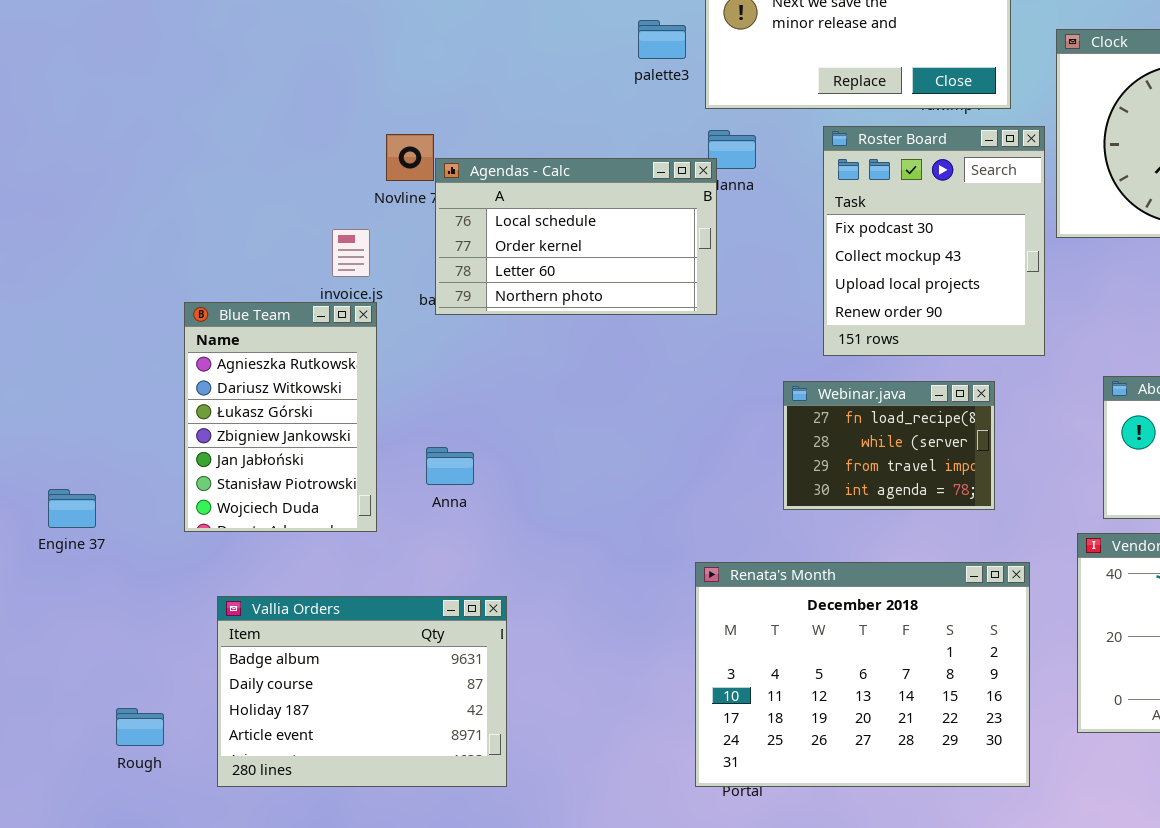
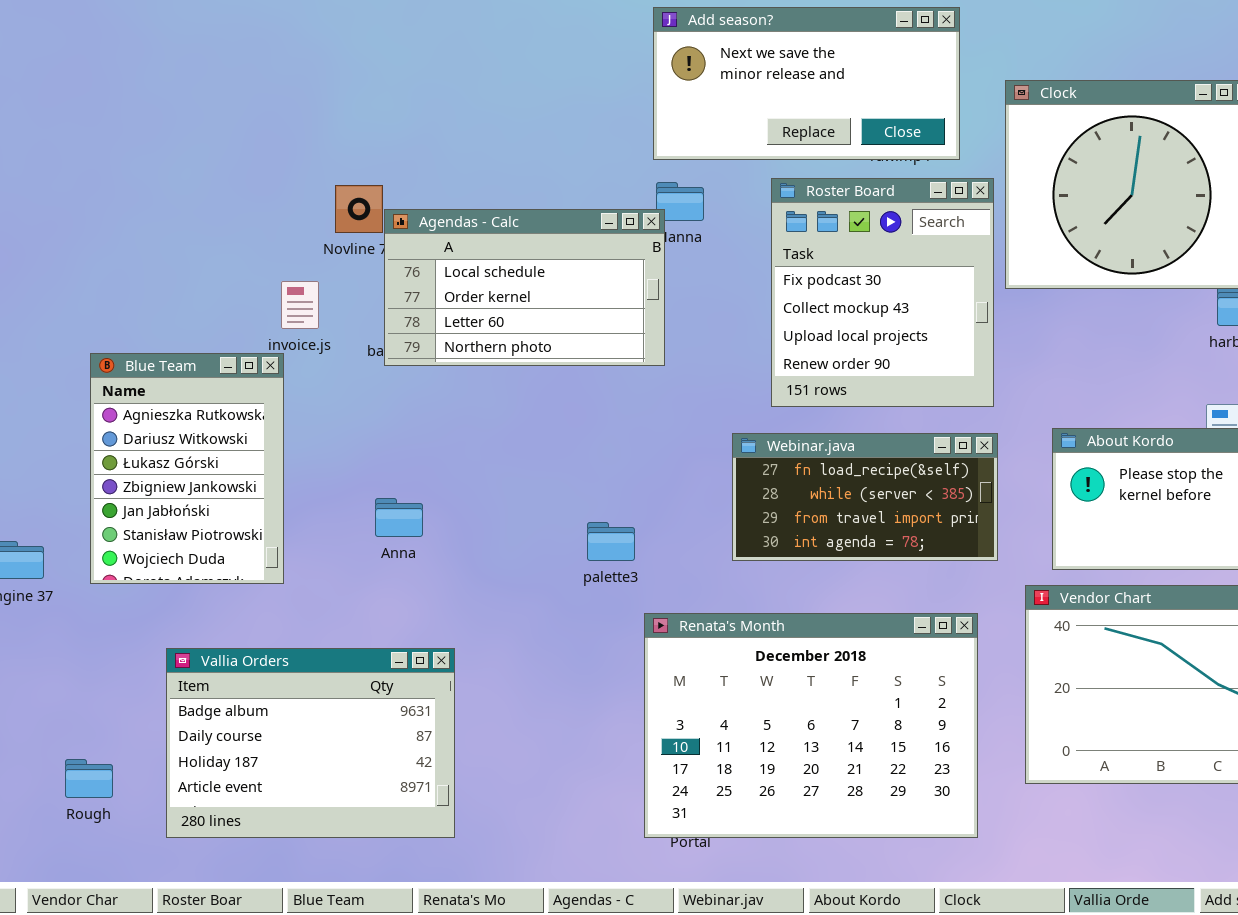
palette3: [638,20,686,59] -> [587,522,635,561], moved
Blue Team: [184,302,377,532] -> [90,353,284,584], moved
Webinar.java: [783,381,995,510] -> [732,433,998,561], resized

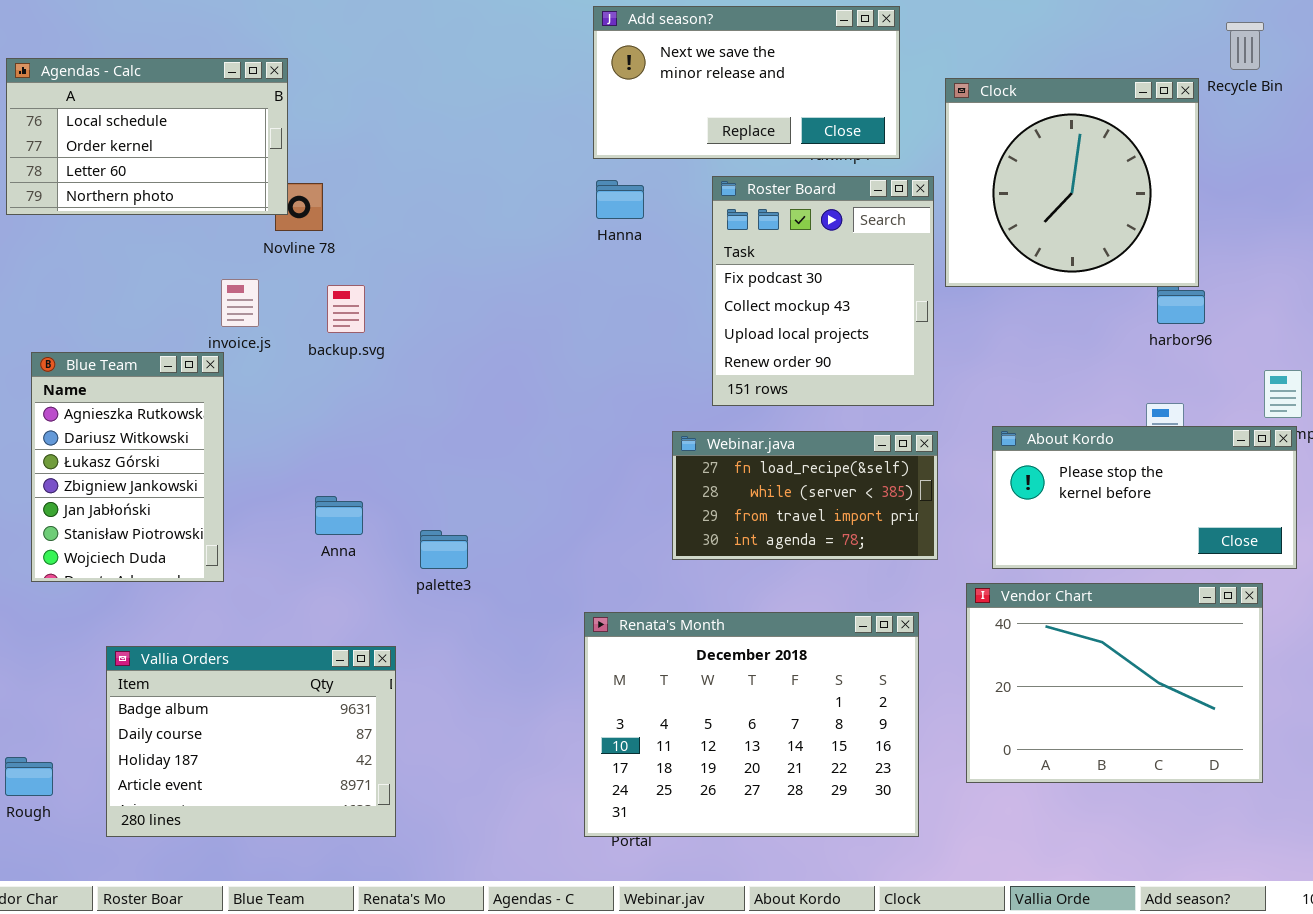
Agendas - Calc: [384,209,665,366] -> [6,58,288,215], moved
palette3: [587,522,635,561] -> [420,530,468,569], moved

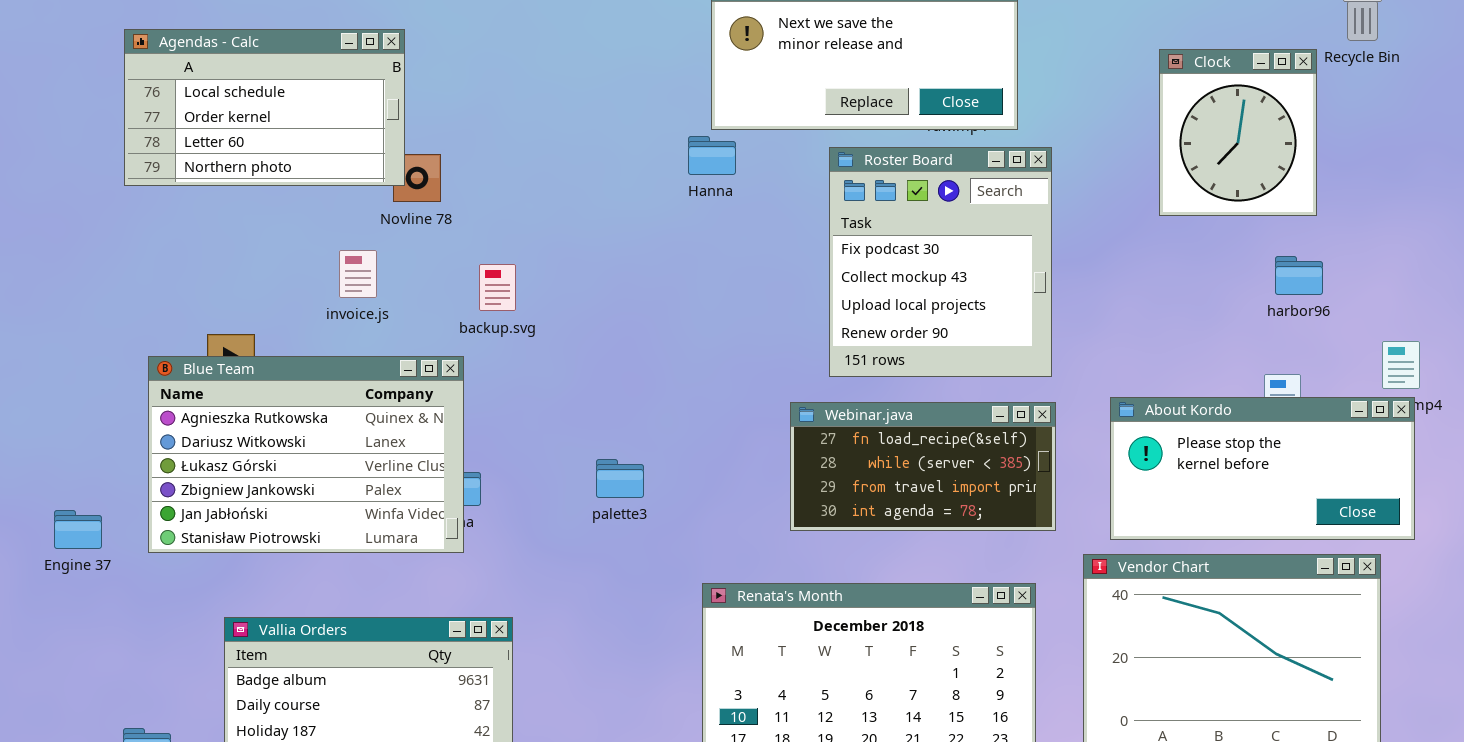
Clock: [945,78,1199,287] -> [1159,49,1317,216], resized
Hanna: [596,180,644,219] -> [688,136,736,175], moved
backup.svg: [327,285,365,333] -> [479,264,516,311], moved
Blue Team: [31,352,224,582] -> [148,356,464,553], resized
palette3: [420,530,468,569] -> [596,459,644,498], moved

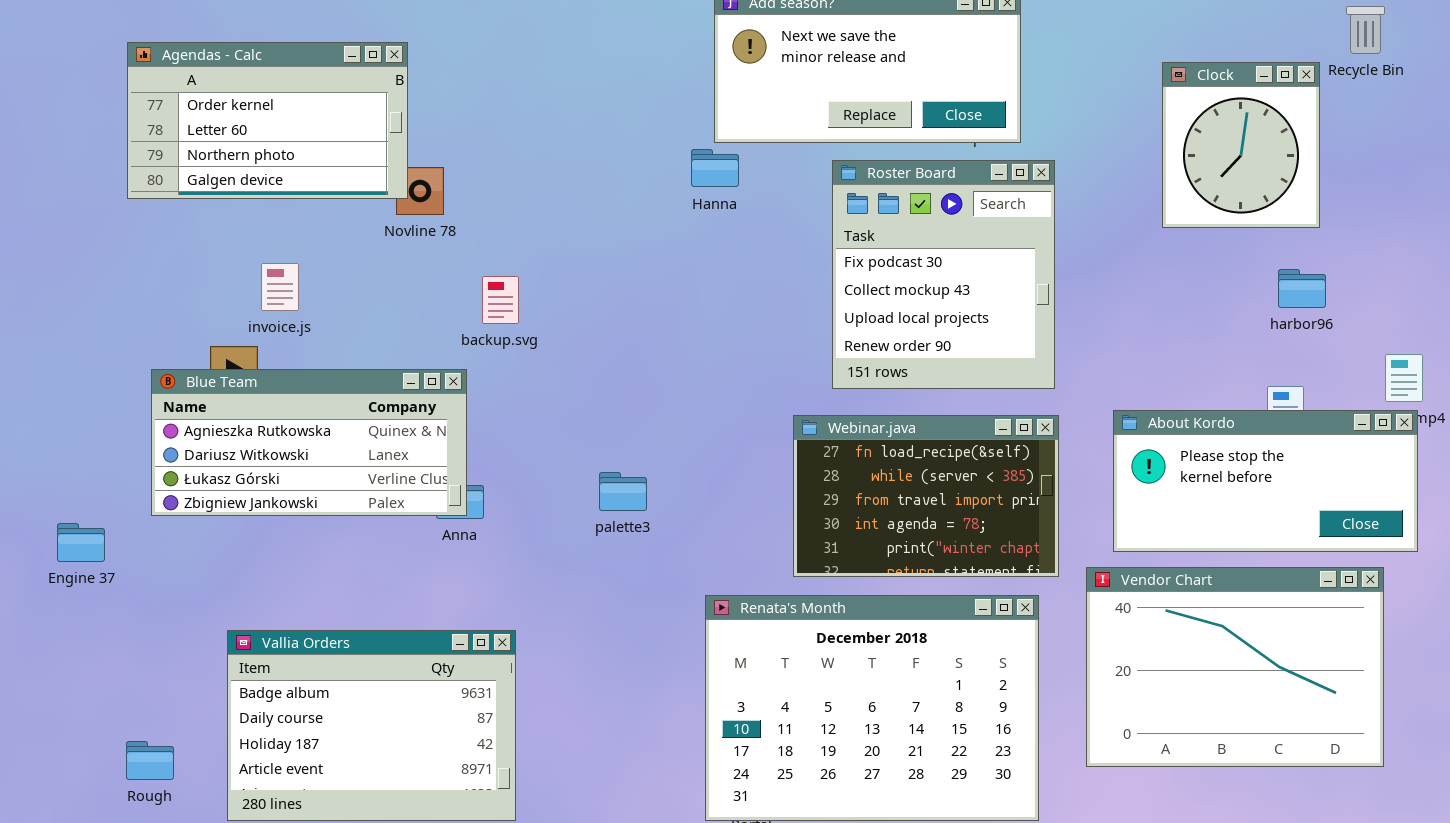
Agendas - Calc: [124,29,405,186] -> [127,42,408,199], scrolled down 1 row
invoice.js: [339,250,377,298] -> [261,263,299,311], moved
Blue Team: [148,356,464,553] -> [151,369,467,516], resized
Webinar.java: [790,402,1056,531] -> [793,415,1059,577], resized

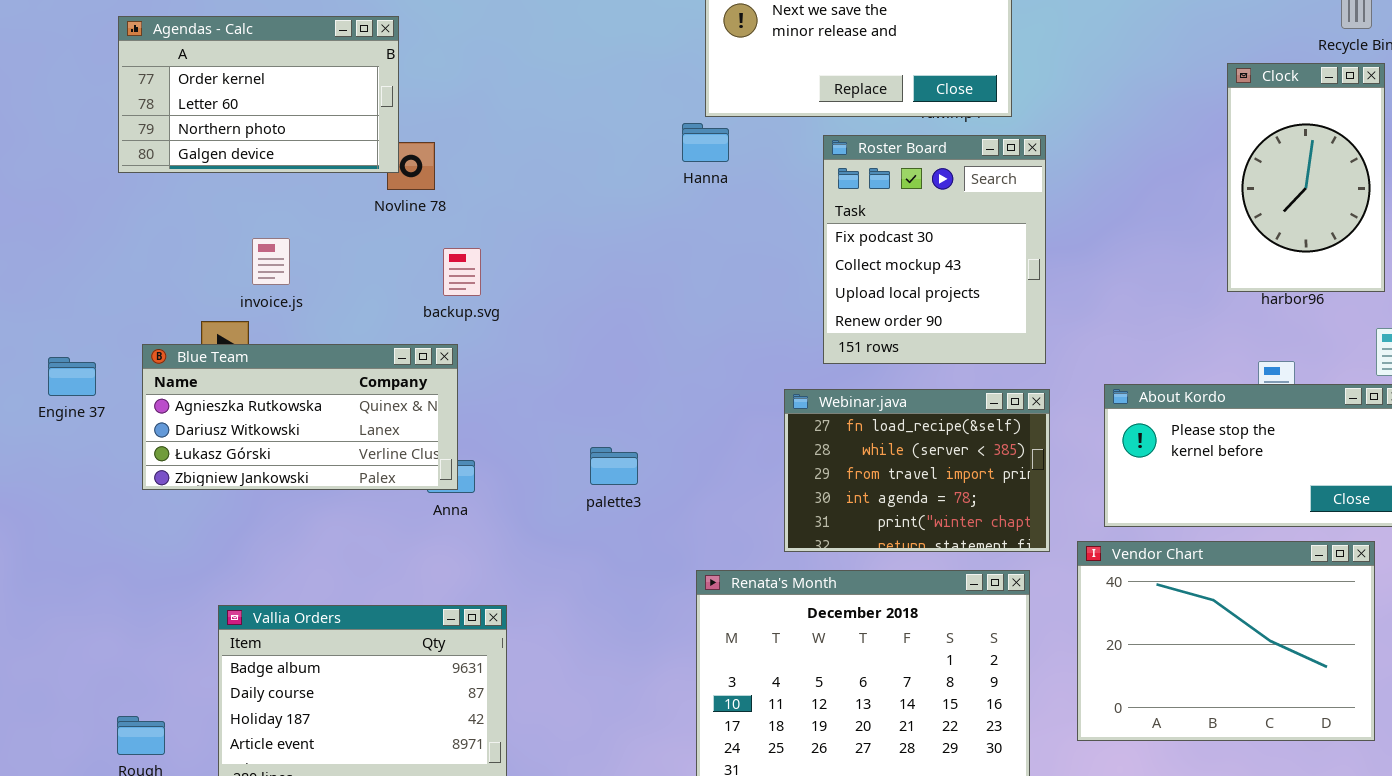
Clock: [1162,62,1320,228] -> [1227,63,1385,292], moved, resized
backup.svg: [482,276,519,324] -> [443,248,481,296], moved
Engine 37: [57,523,105,562] -> [48,357,96,396], moved

